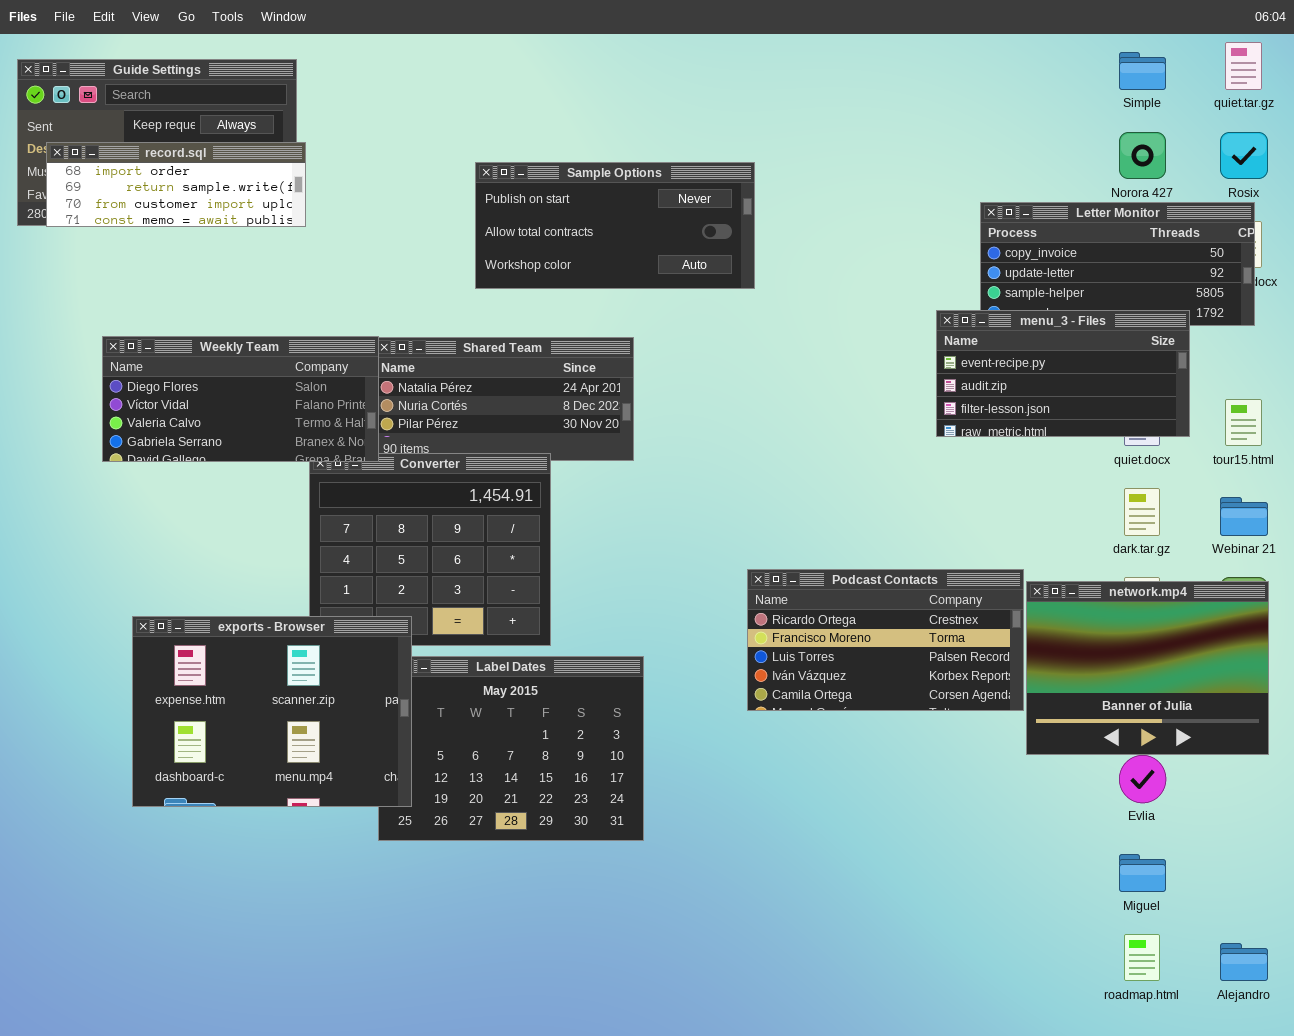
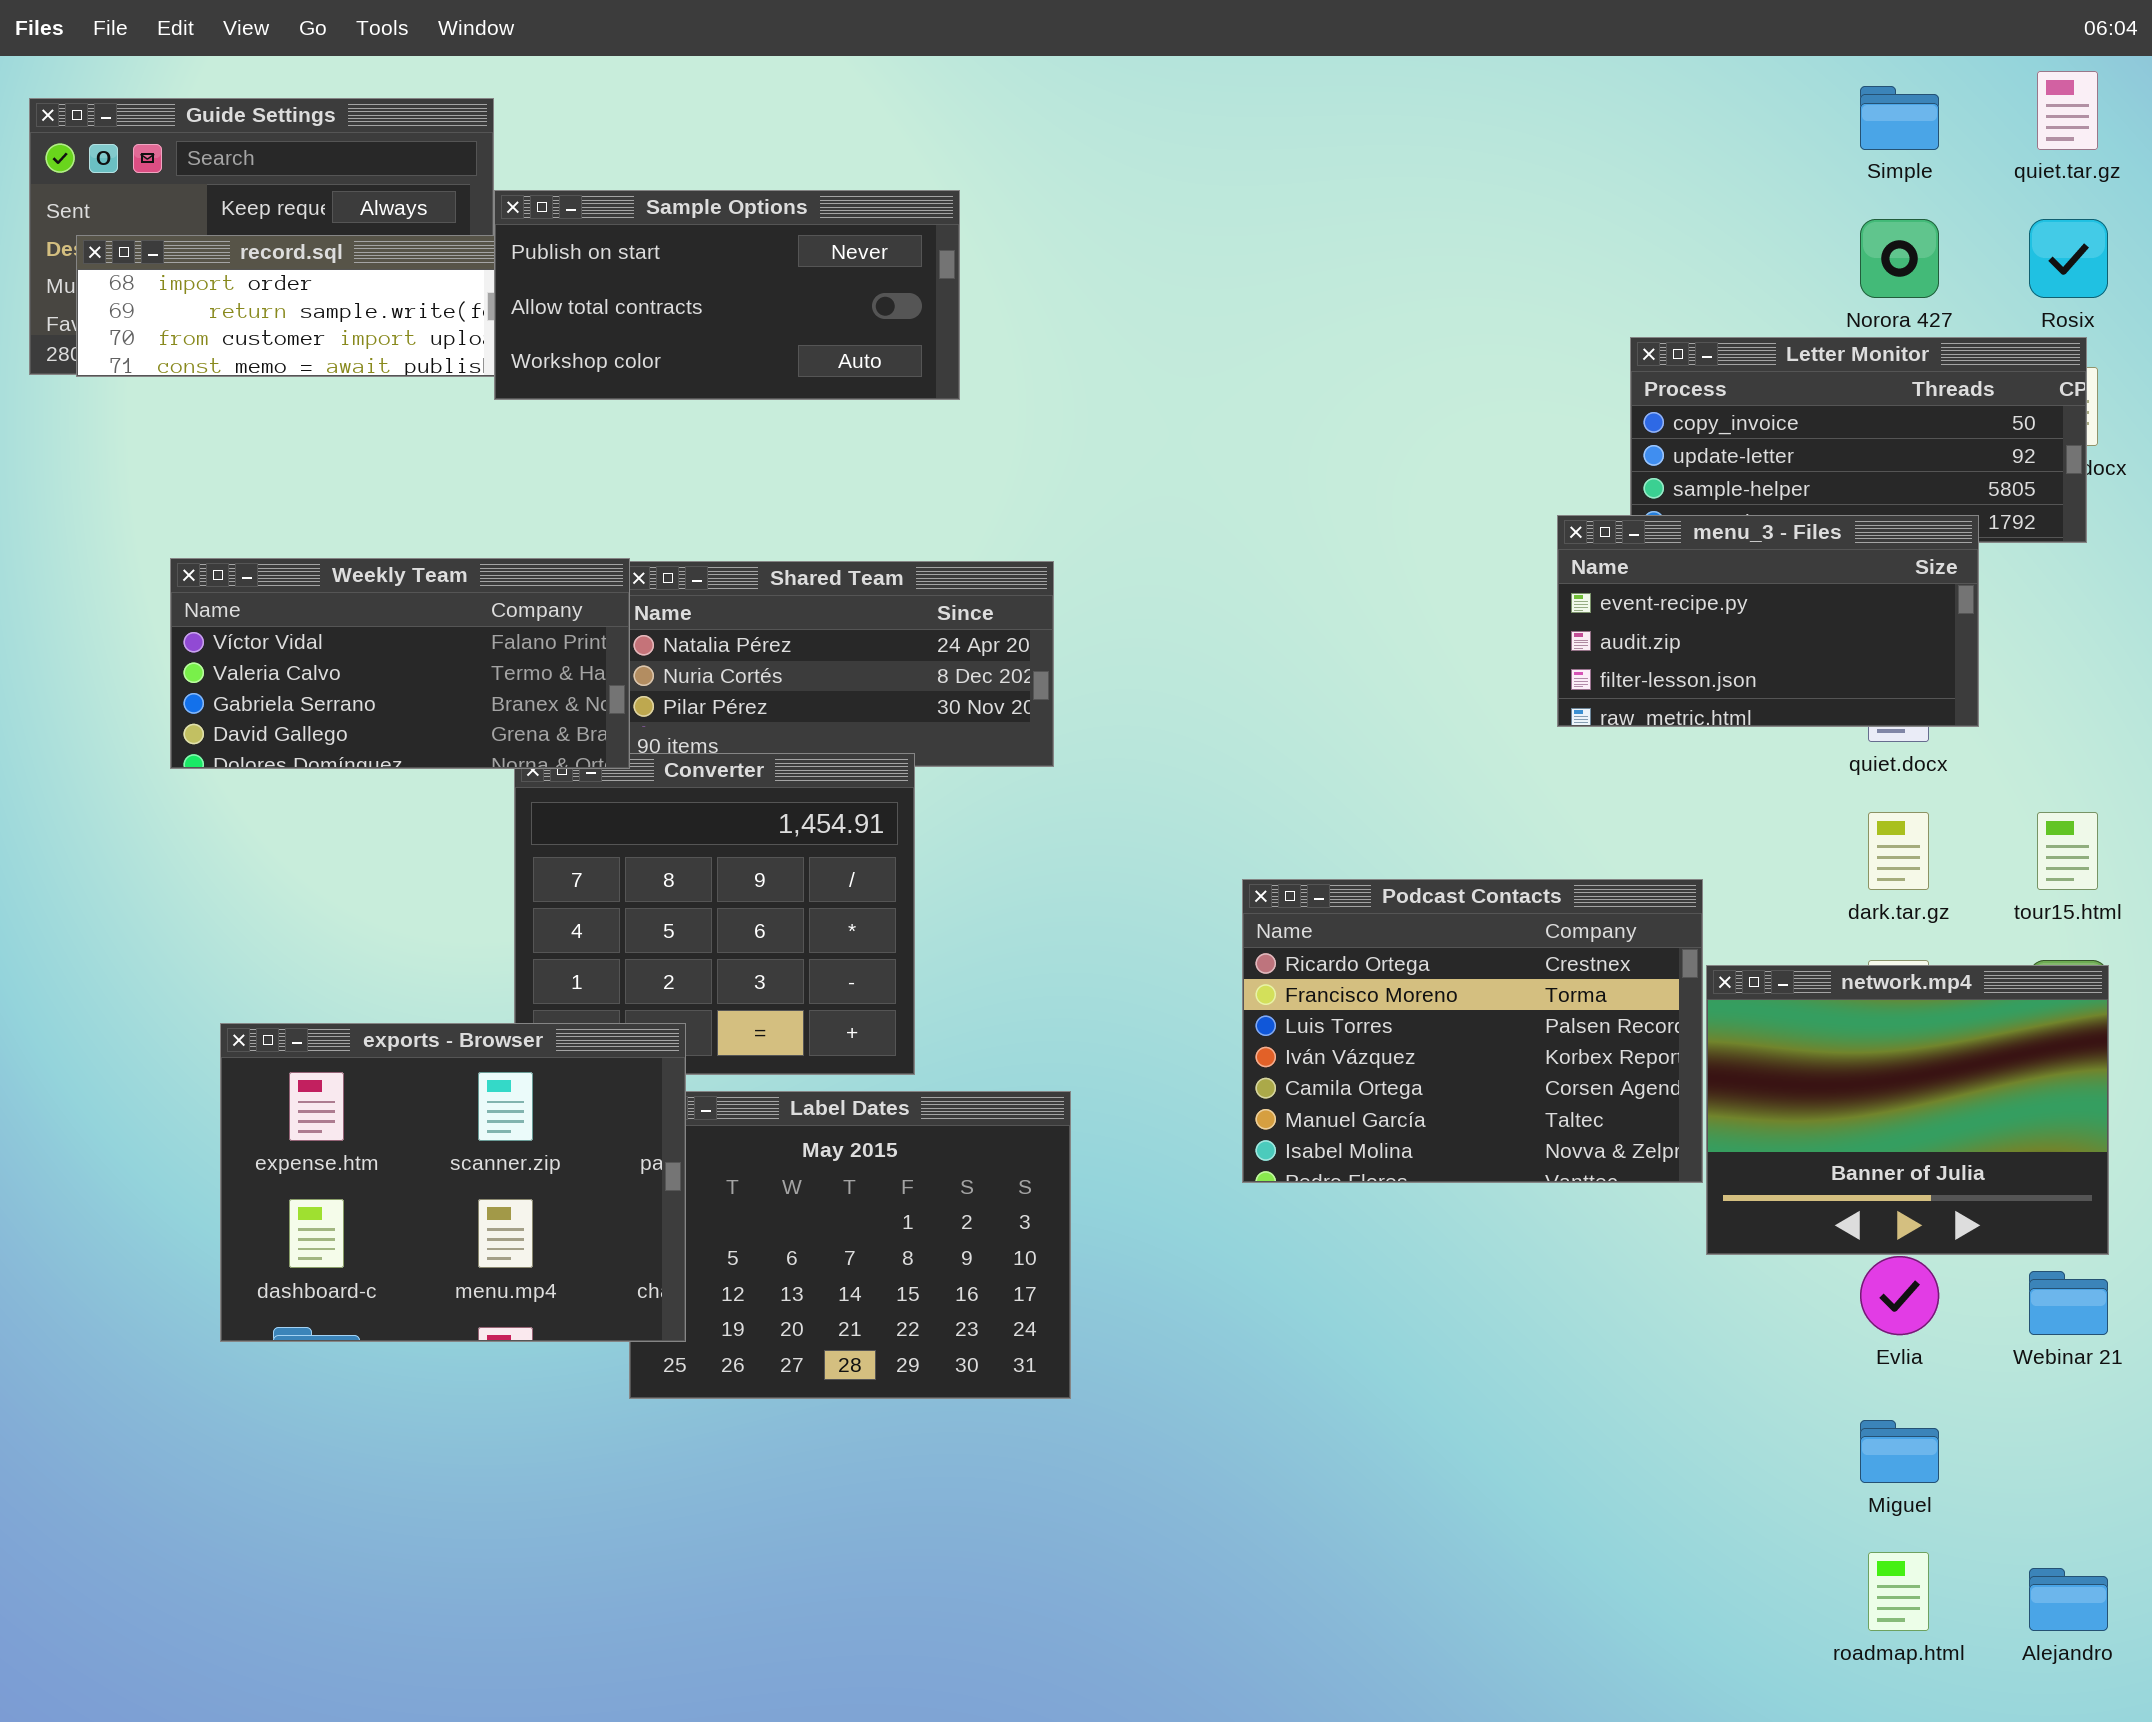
Sample Options: [475,162,755,289] -> [494,190,960,400], moved
Weekly Team: [102,336,379,462] -> [170,558,630,769], scrolled down 1 row
tour15.html: [1225,399,1262,446] -> [2037,812,2098,890], moved
Webinar 21: [1220,497,1268,536] -> [2029,1271,2108,1335], moved
Podcast Contacts: [747,569,1024,711] -> [1242,879,1703,1183], resized

